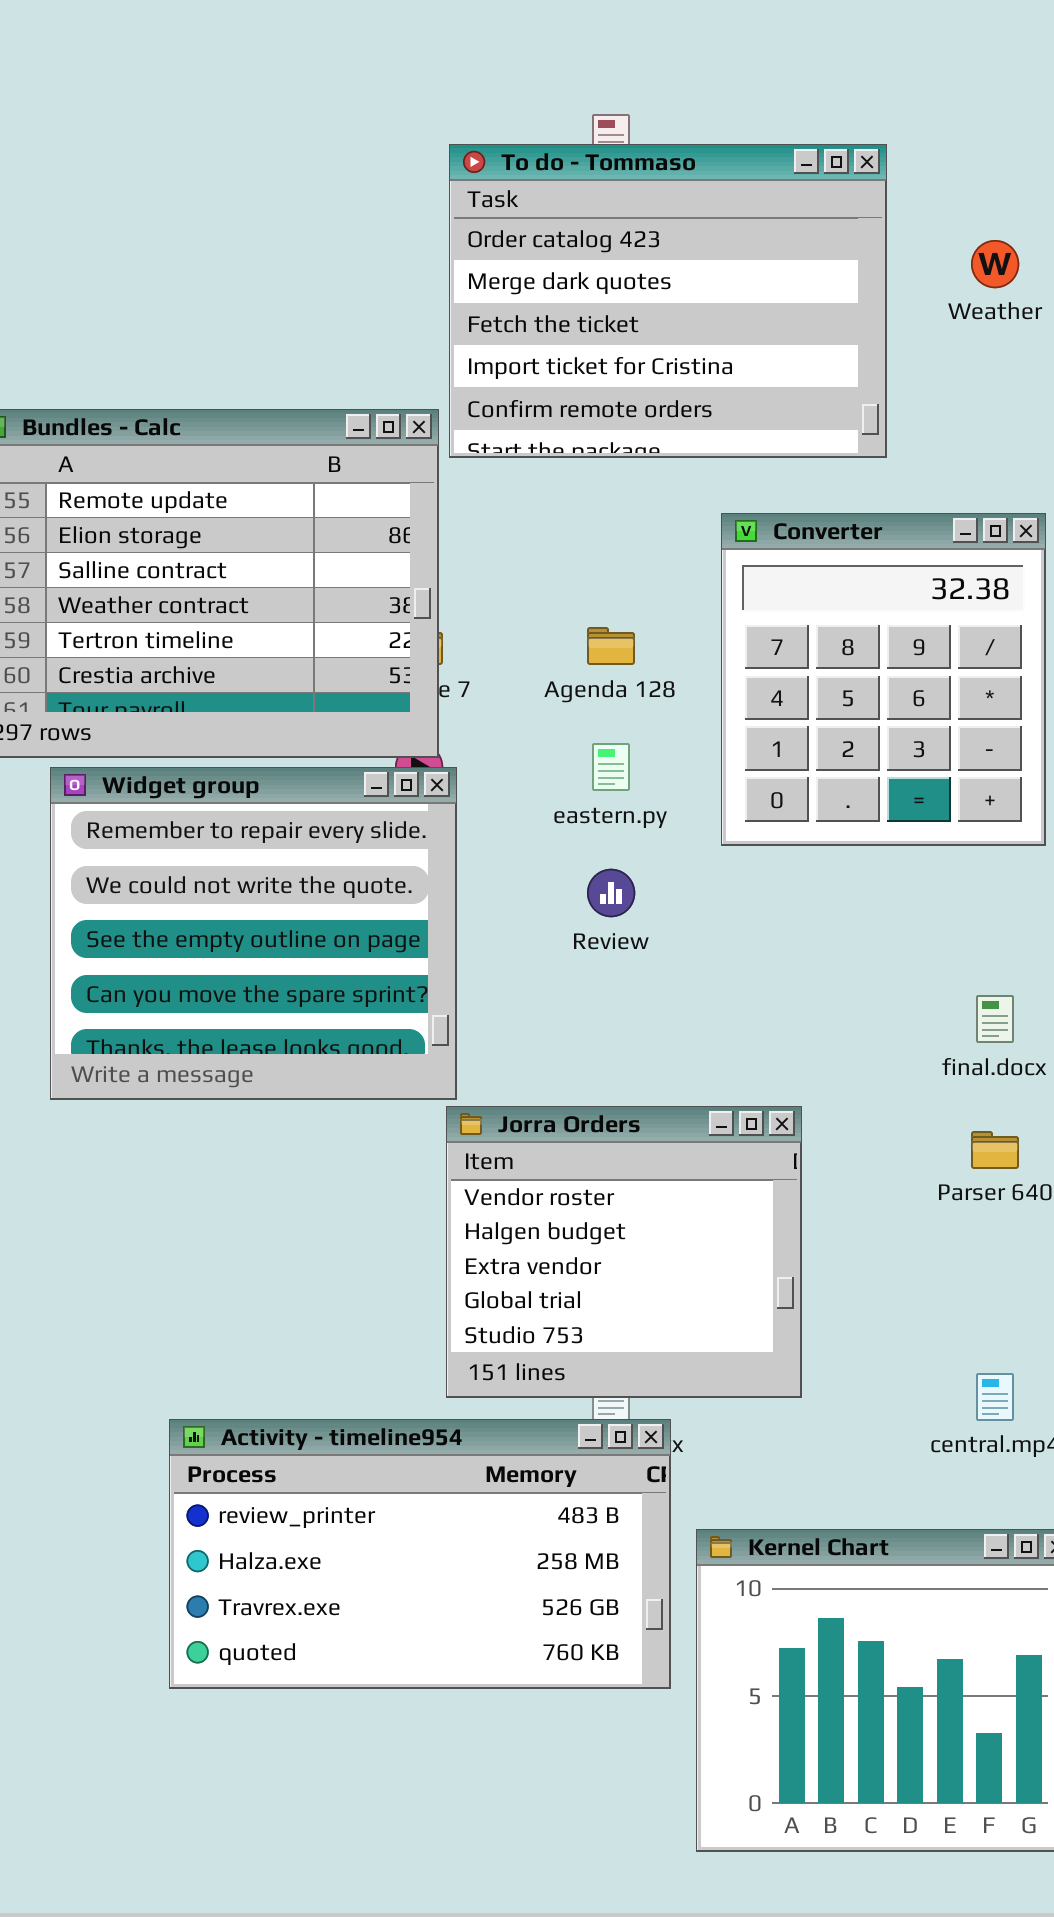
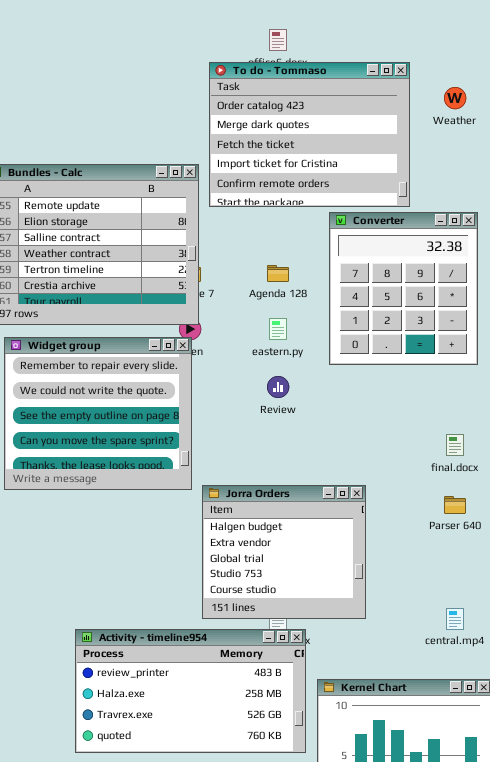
To do - Tommaso: [449,144,887,458] -> [209,62,410,207], moved
Widget group: [50,767,457,1100] -> [4,337,192,490], moved
Jorra Orders: [446,1106,802,1398] -> [202,485,366,619], scrolled down 1 row

